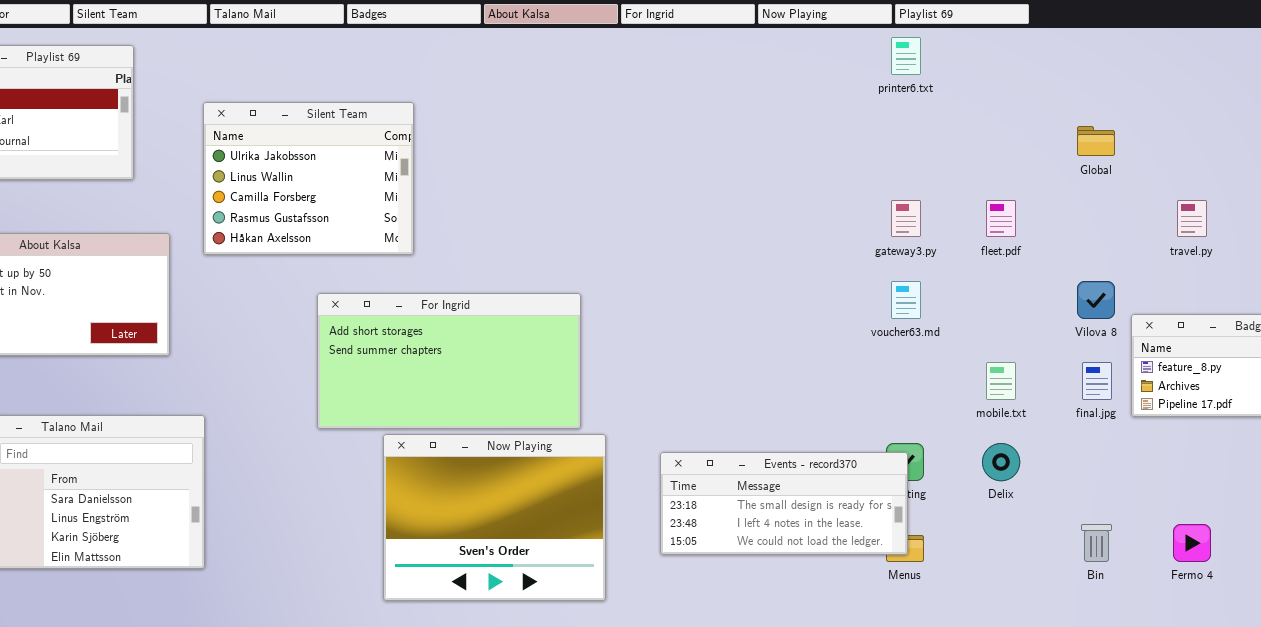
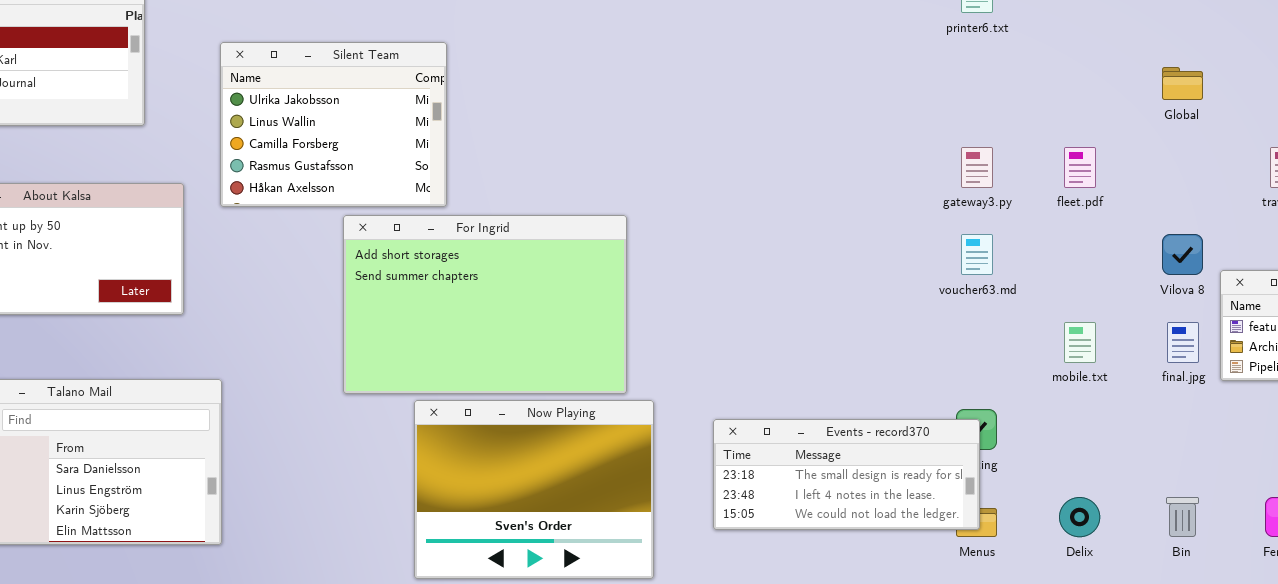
For Ingrid: [317,293,581,429] -> [343,215,627,394], resized
Delix: [982,443,1020,481] -> [1059,497,1100,537], moved

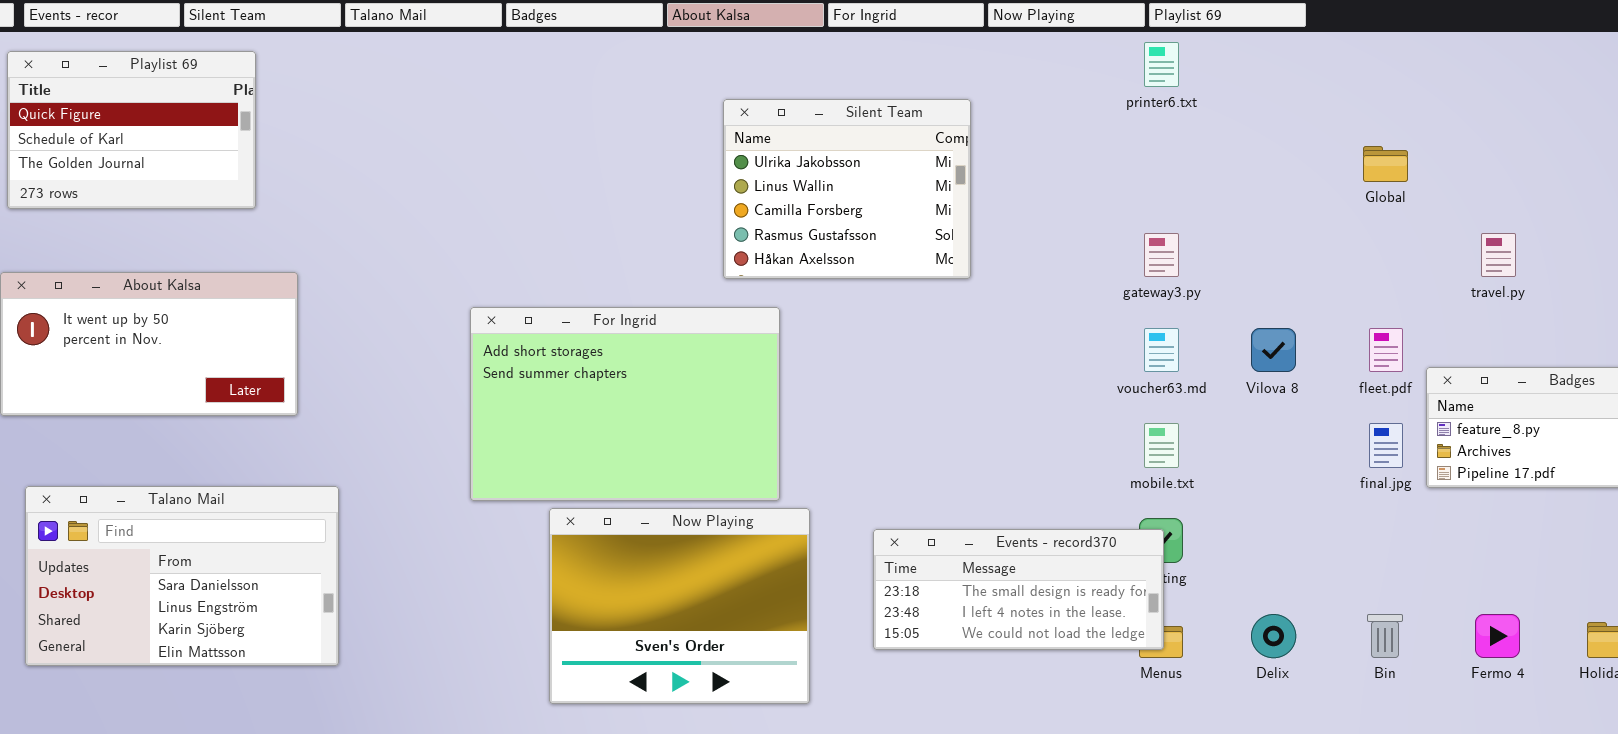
Silent Team: [220,42,447,207] -> [723,99,971,279], moved
fleet.pdf: [1064,147,1096,188] -> [1369,328,1403,372], moved
Vilova 8: [1162,234,1203,275] -> [1251,328,1296,372], moved
mobile.txt: [1064,322,1096,363] -> [1144,423,1179,468], moved

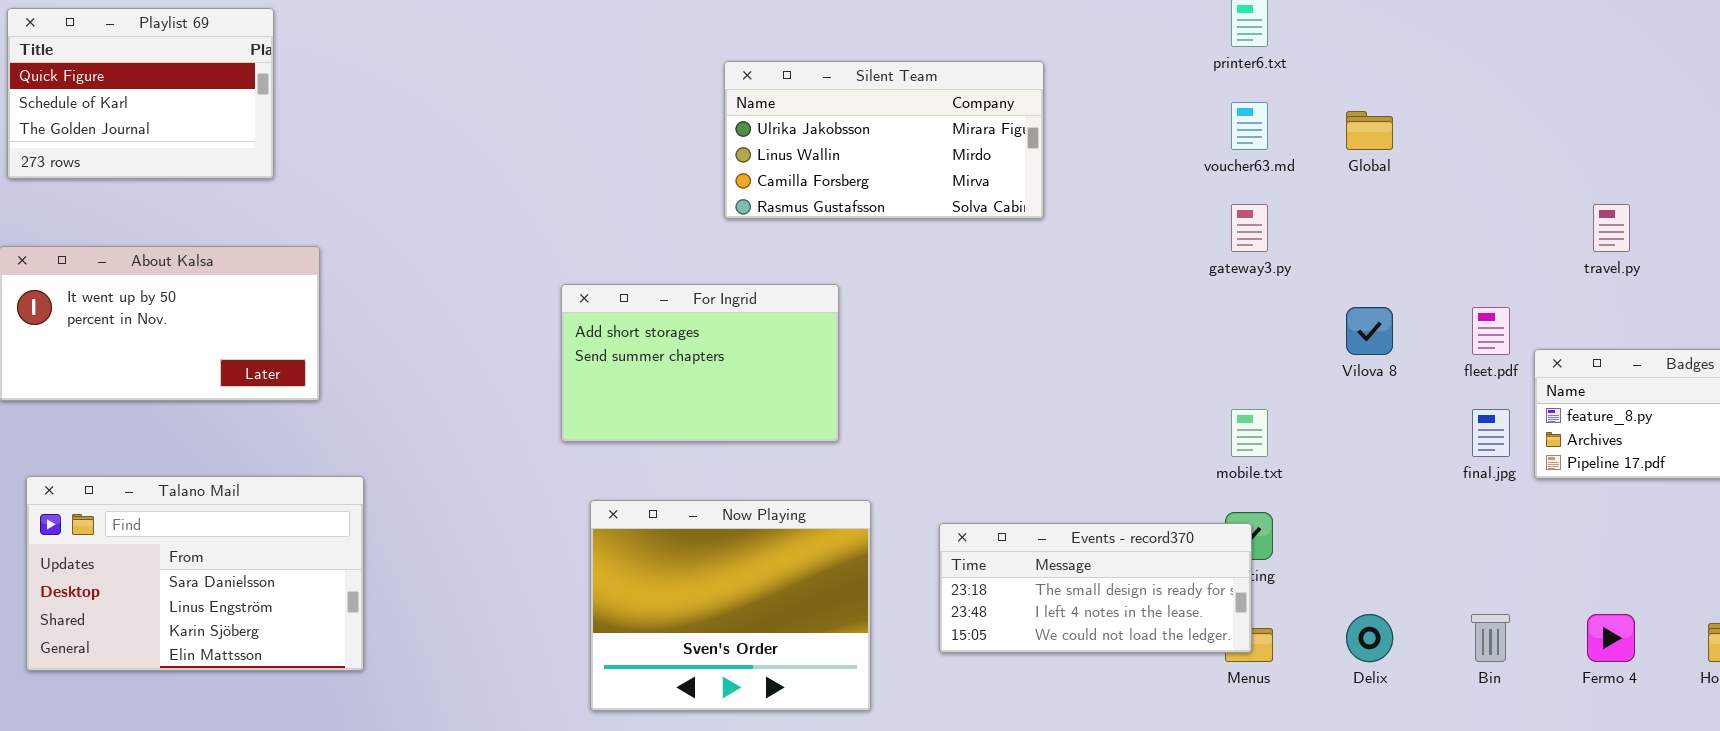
Silent Team: [723,99,971,279] -> [724,61,1044,219], resized
Global: [1363,146,1408,182] -> [1346,111,1393,150], moved
For Ingrid: [470,307,780,501] -> [561,284,839,442], resized
voucher63.md: [1144,328,1179,372] -> [1231,102,1268,150], moved

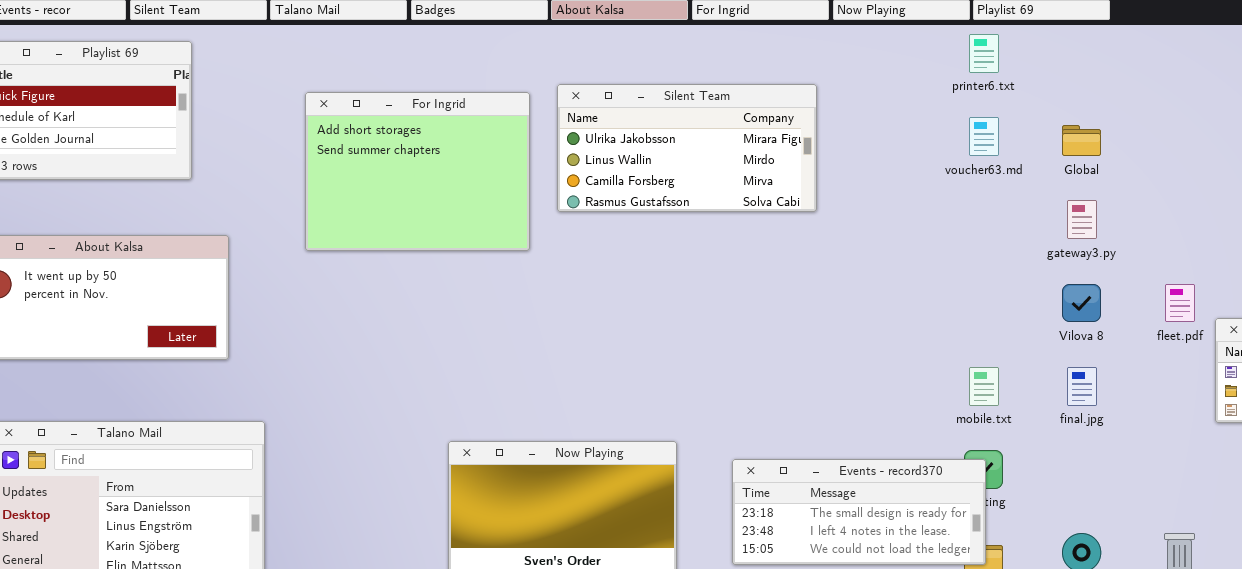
gateway3.py: [1231,204,1268,252] -> [1067,200,1097,239], moved
For Ingrid: [561,284,839,442] -> [305,92,530,251], moved, resized
final.jpg: [1472,409,1510,457] -> [1067,367,1097,406], moved

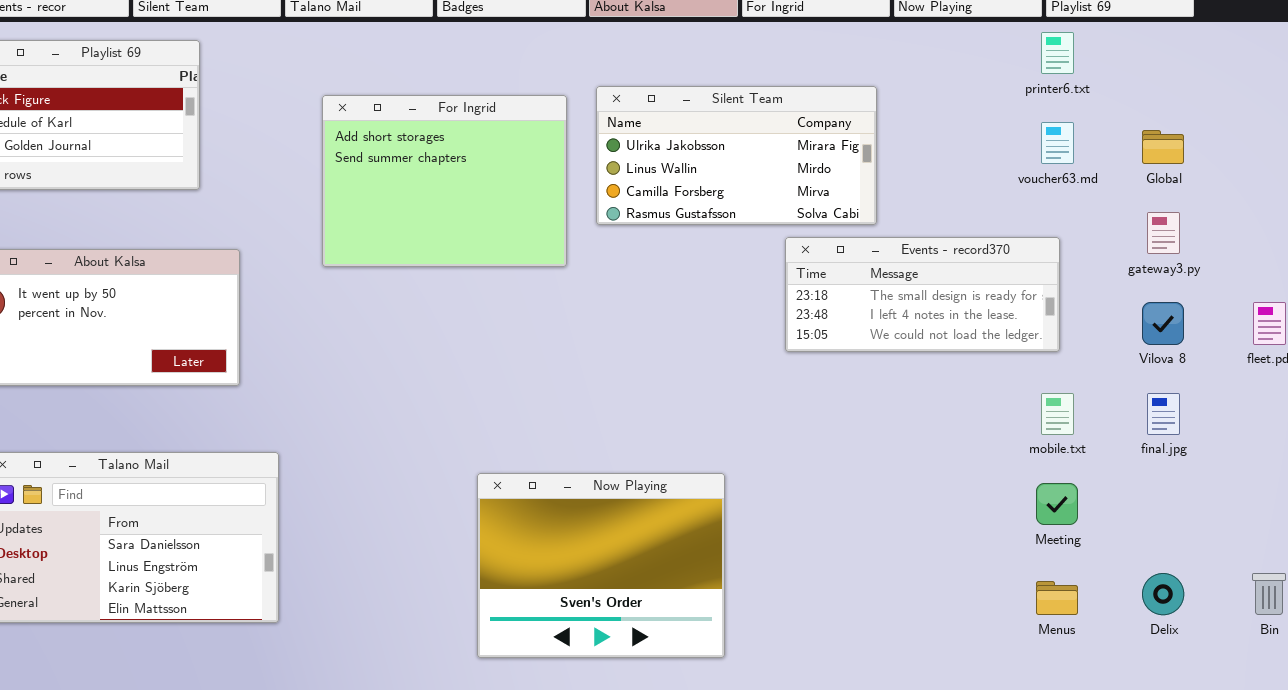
Events - record370: [732,459,986,565] -> [785,237,1060,352], moved

